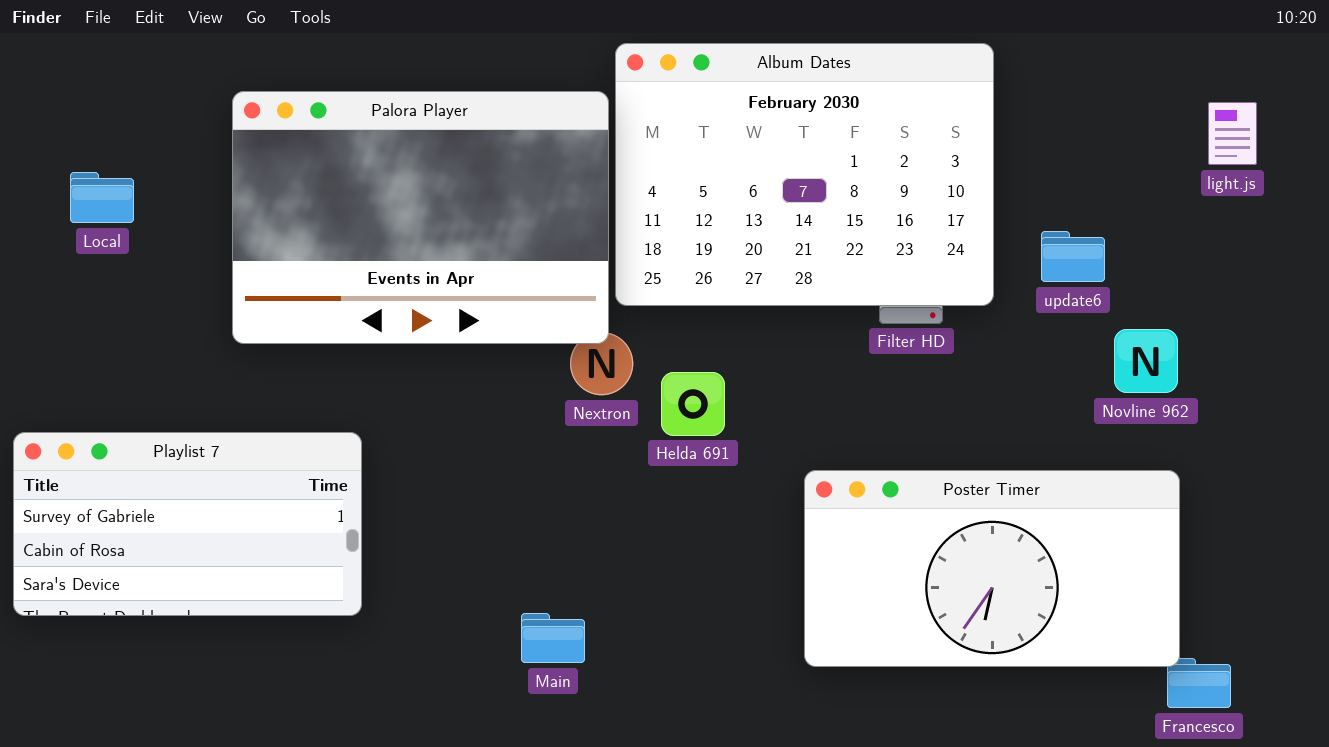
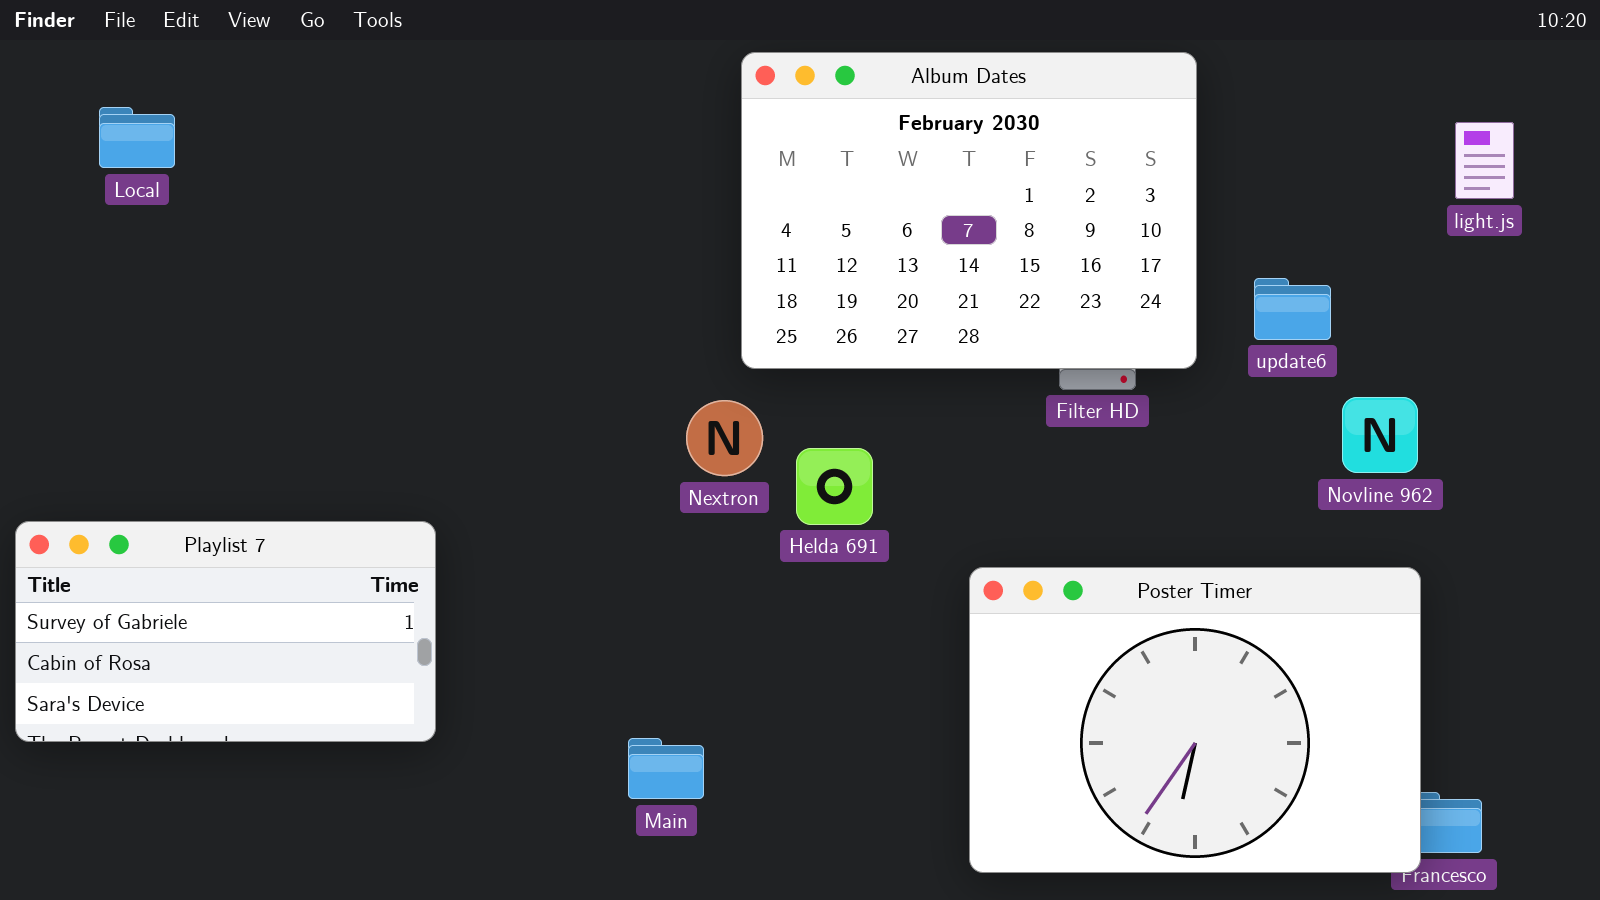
Palora Player: [232,91,609,344] -> none, closed
Local: [70,172,134,223] -> [99,107,175,168], moved
Poster Timer: [804,470,1180,667] -> [969,567,1421,873], resized

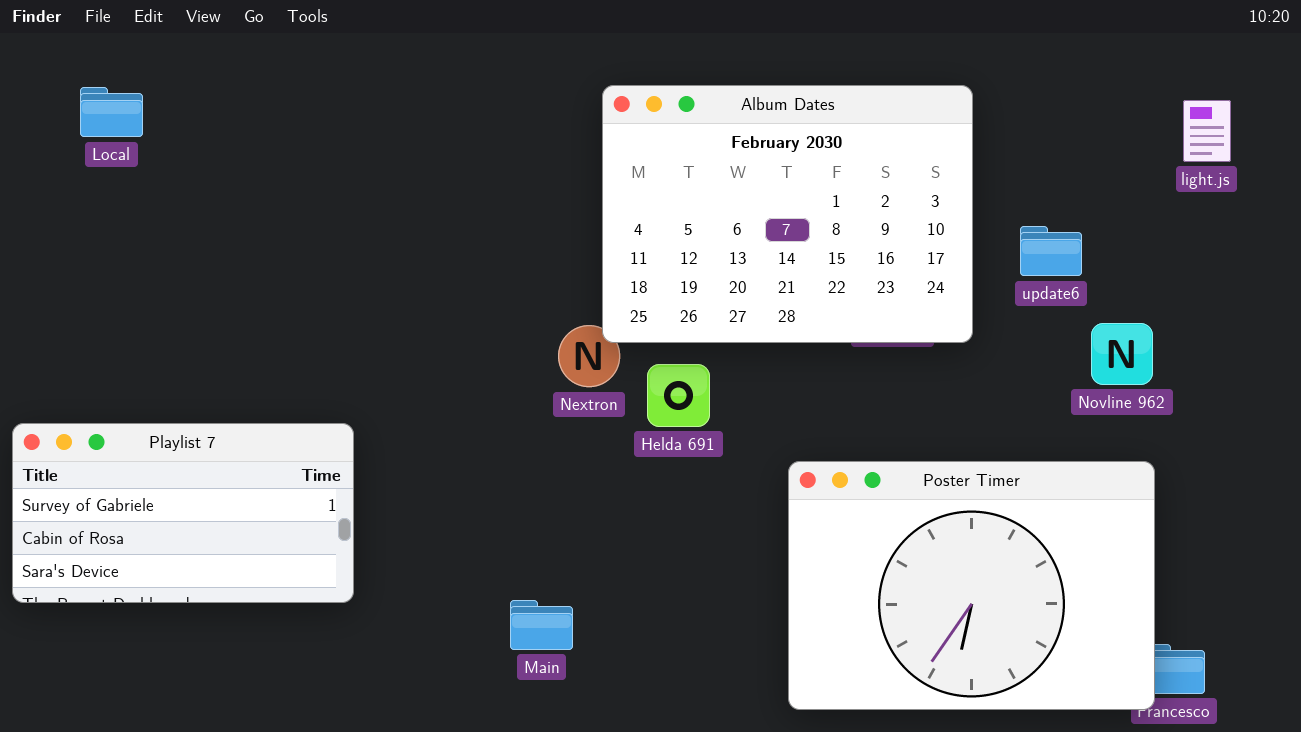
Album Dates: [741,52,1197,369] -> [602,85,973,343], moved

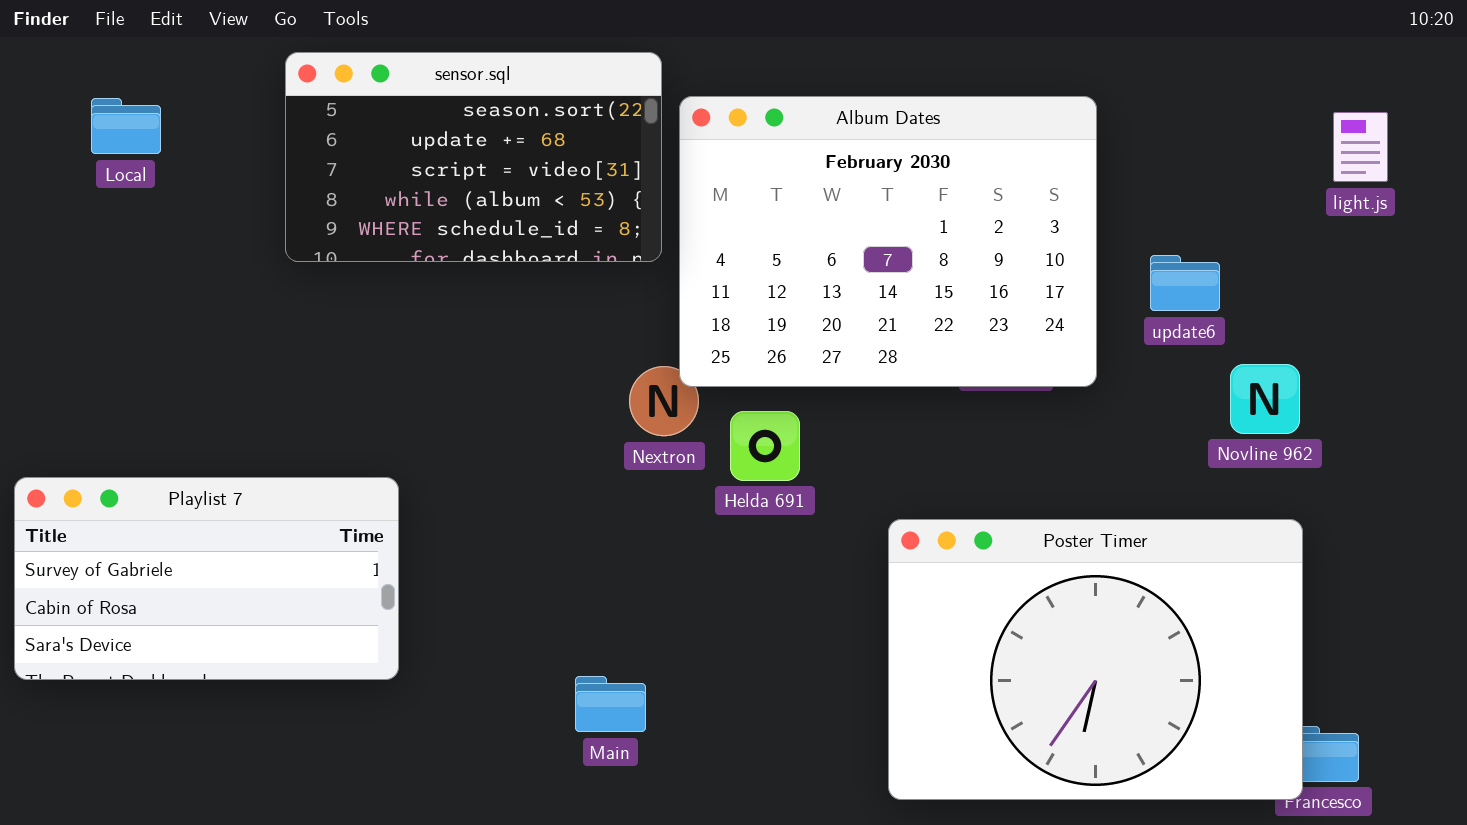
sensor.sql: none -> [285,52,662,262], opened

